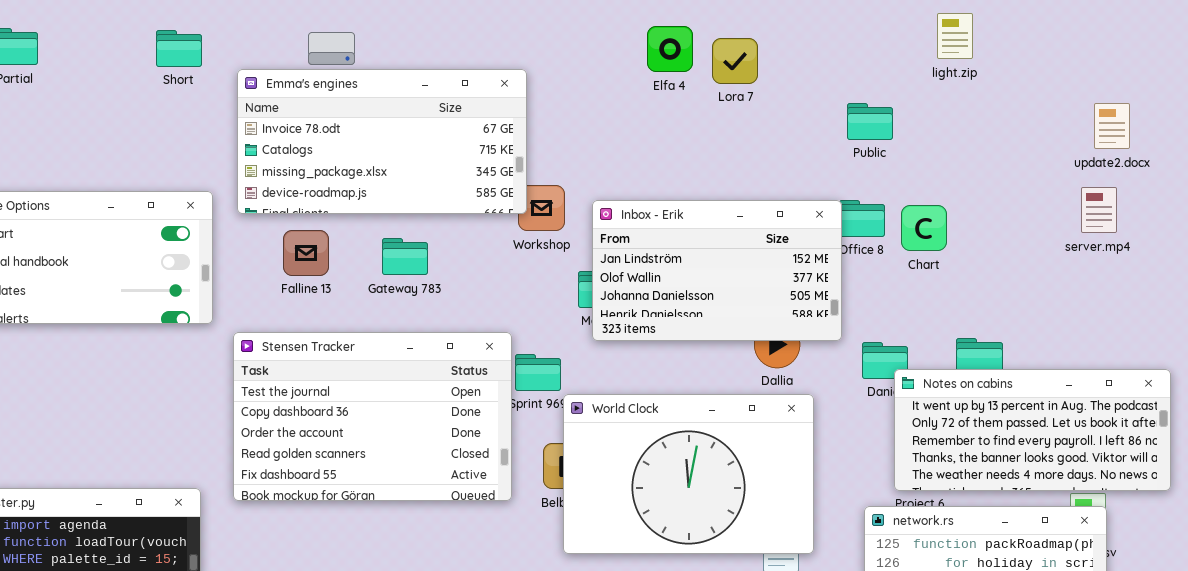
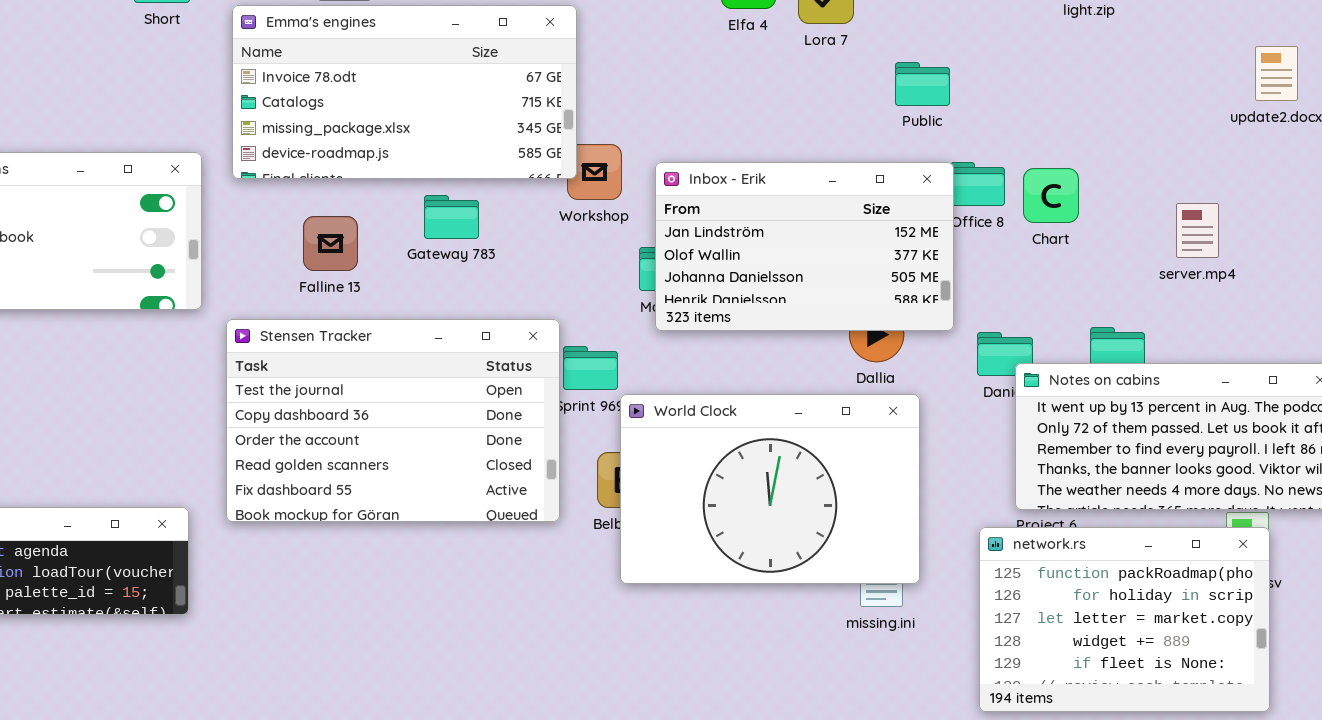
Public: [847,103,893,140] -> [895,62,950,106], moved
server.mp4: [1081,187,1117,233] -> [1176,203,1219,258], moved
Falline 13: [283,230,329,276] -> [303,216,358,271], moved
Gateway 783: [382,238,428,275] -> [424,195,479,239], moved

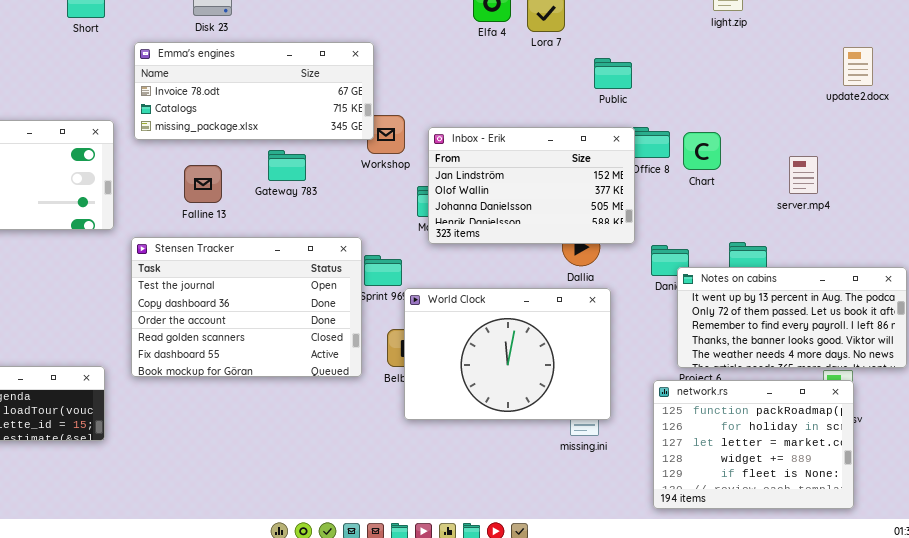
Emma's engines: [232,5,577,179] -> [134,42,374,140], resized

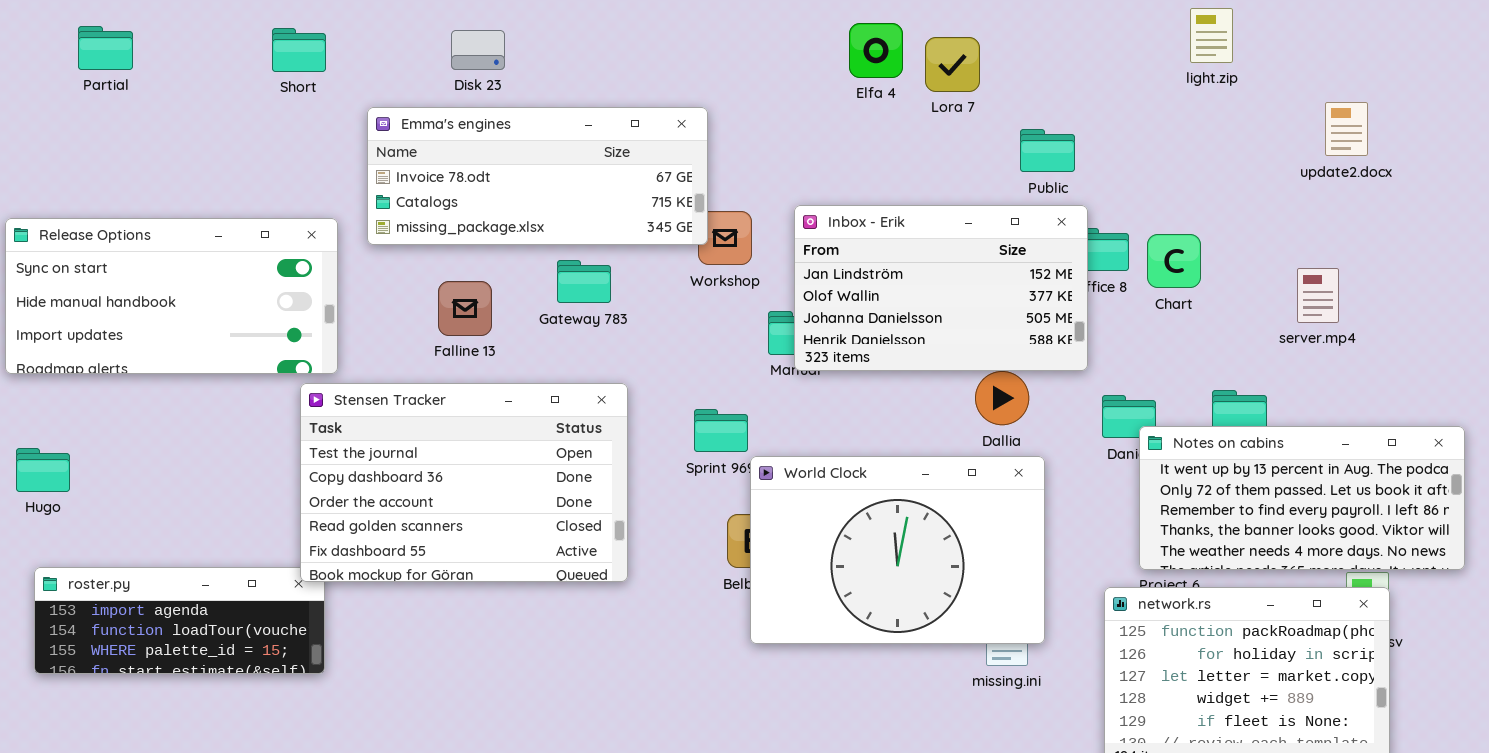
update2.docx: [843,47,873,86] -> [1325,102,1368,156], moved
Inbox - Erik: [428,127,635,244] -> [794,205,1088,371], moved
Stensen Tracker: [131,237,362,377] -> [300,383,628,582], moved

